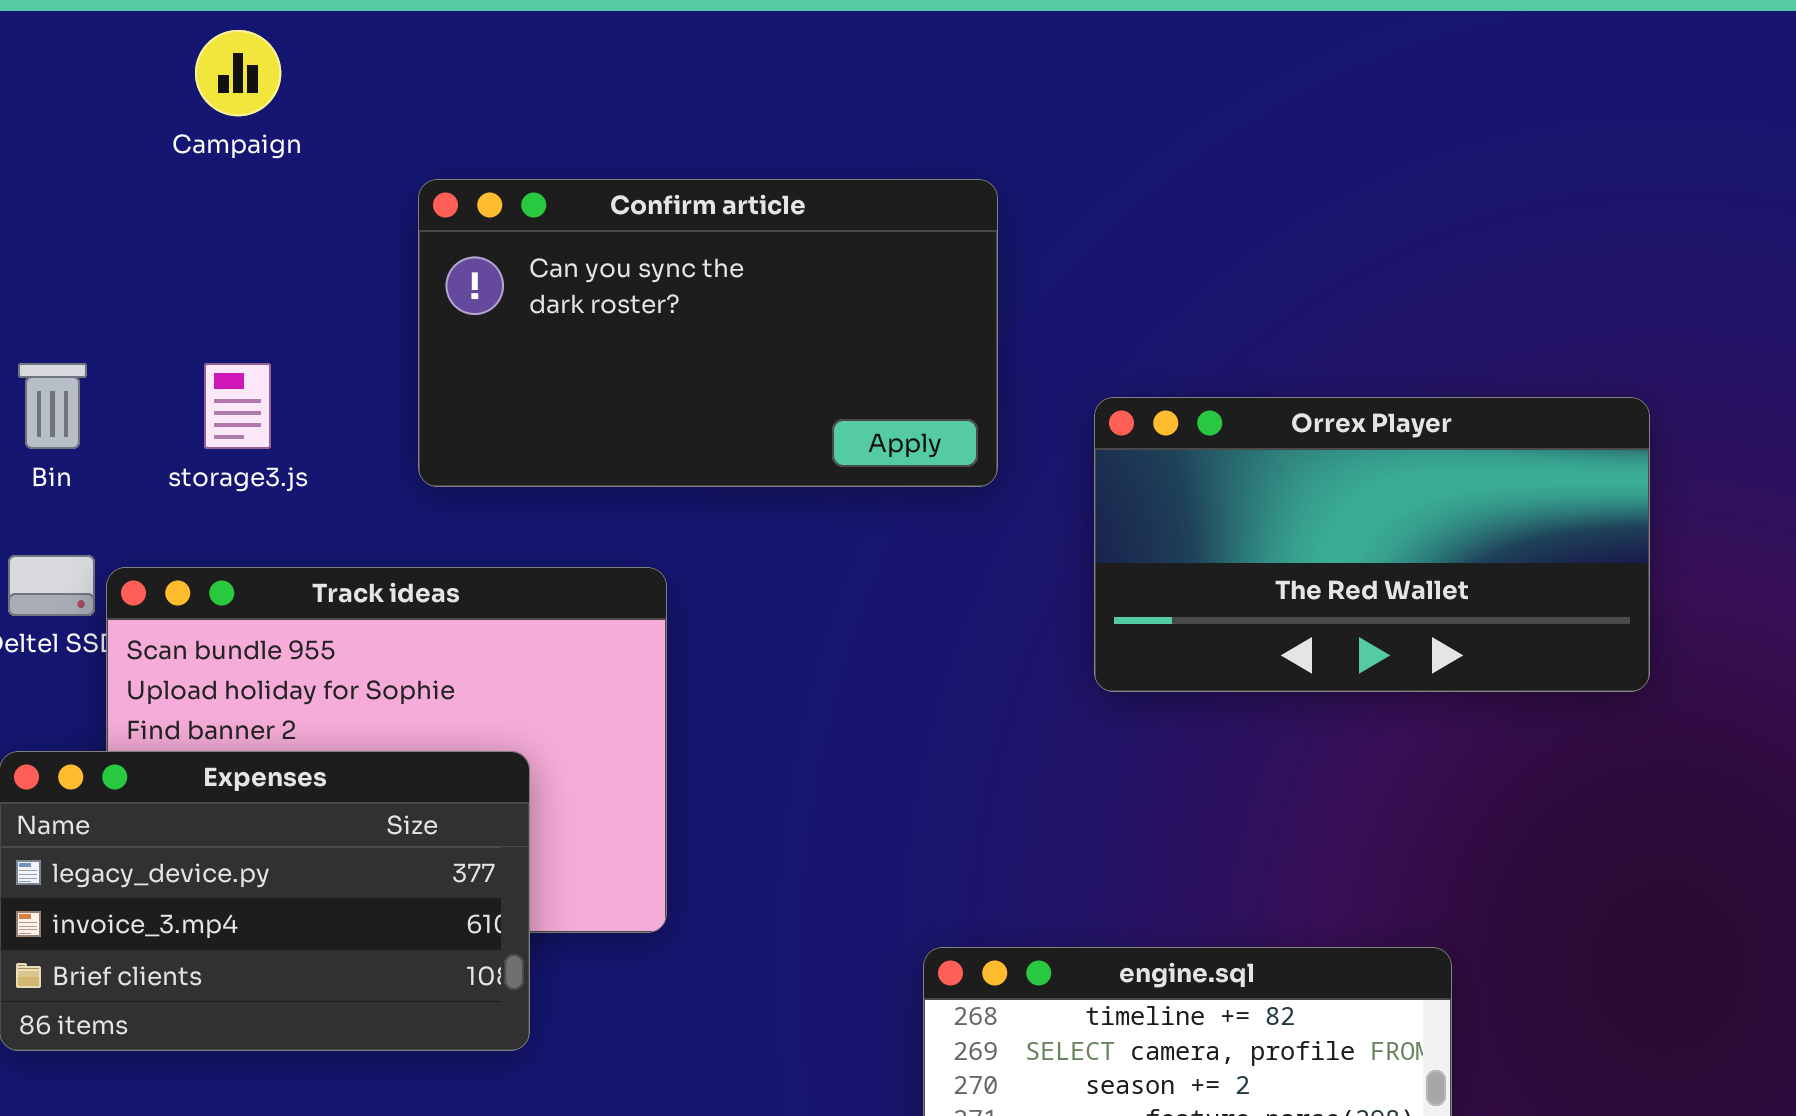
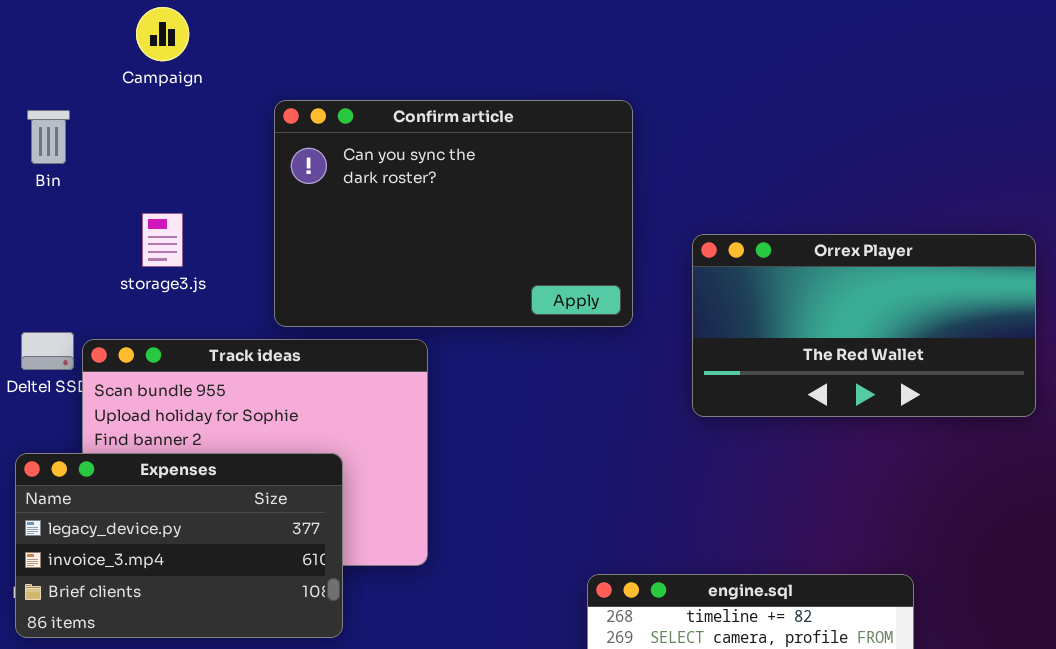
Confirm article: [418,179,998,487] -> [274,100,633,327], resized
Bin: [18,363,87,449] -> [27,110,70,164], moved

